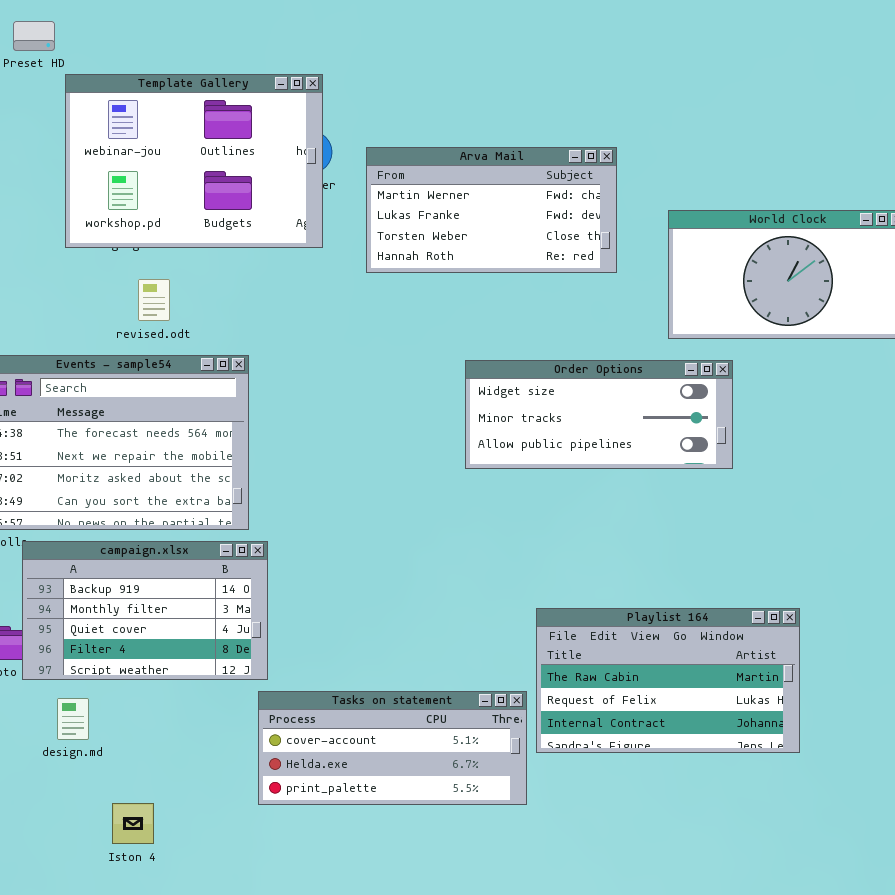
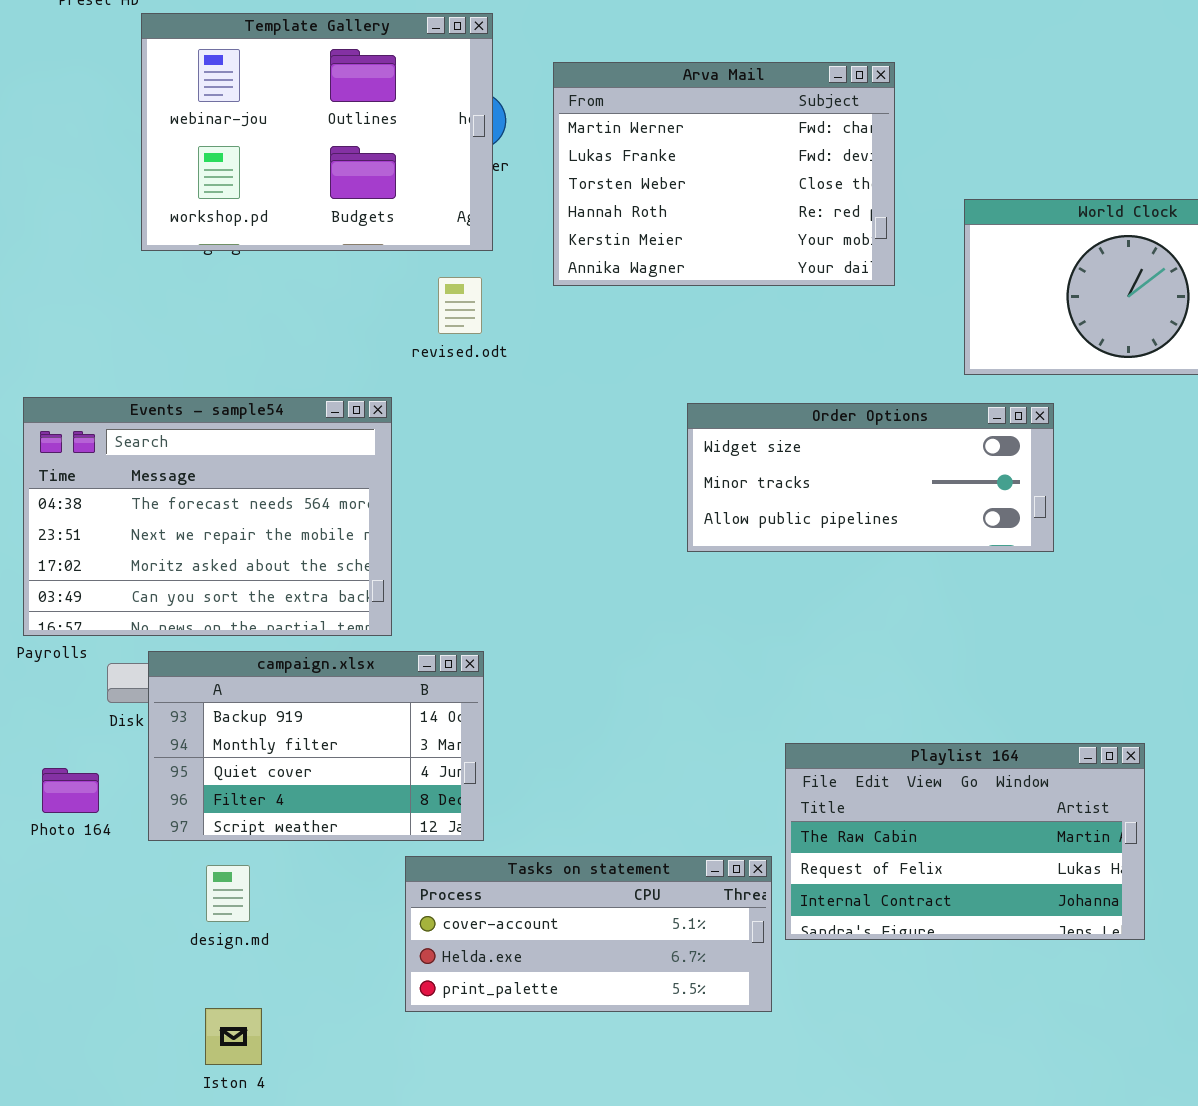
Arva Mail: [366,147,617,273] -> [553,62,895,286], resized
revised.odt: [138,279,170,321] -> [438,277,482,334], moved
campaign.xlsx: [22,541,268,680] -> [148,651,484,841], moved
design.md: [57,698,89,740] -> [206,865,250,922], moved

